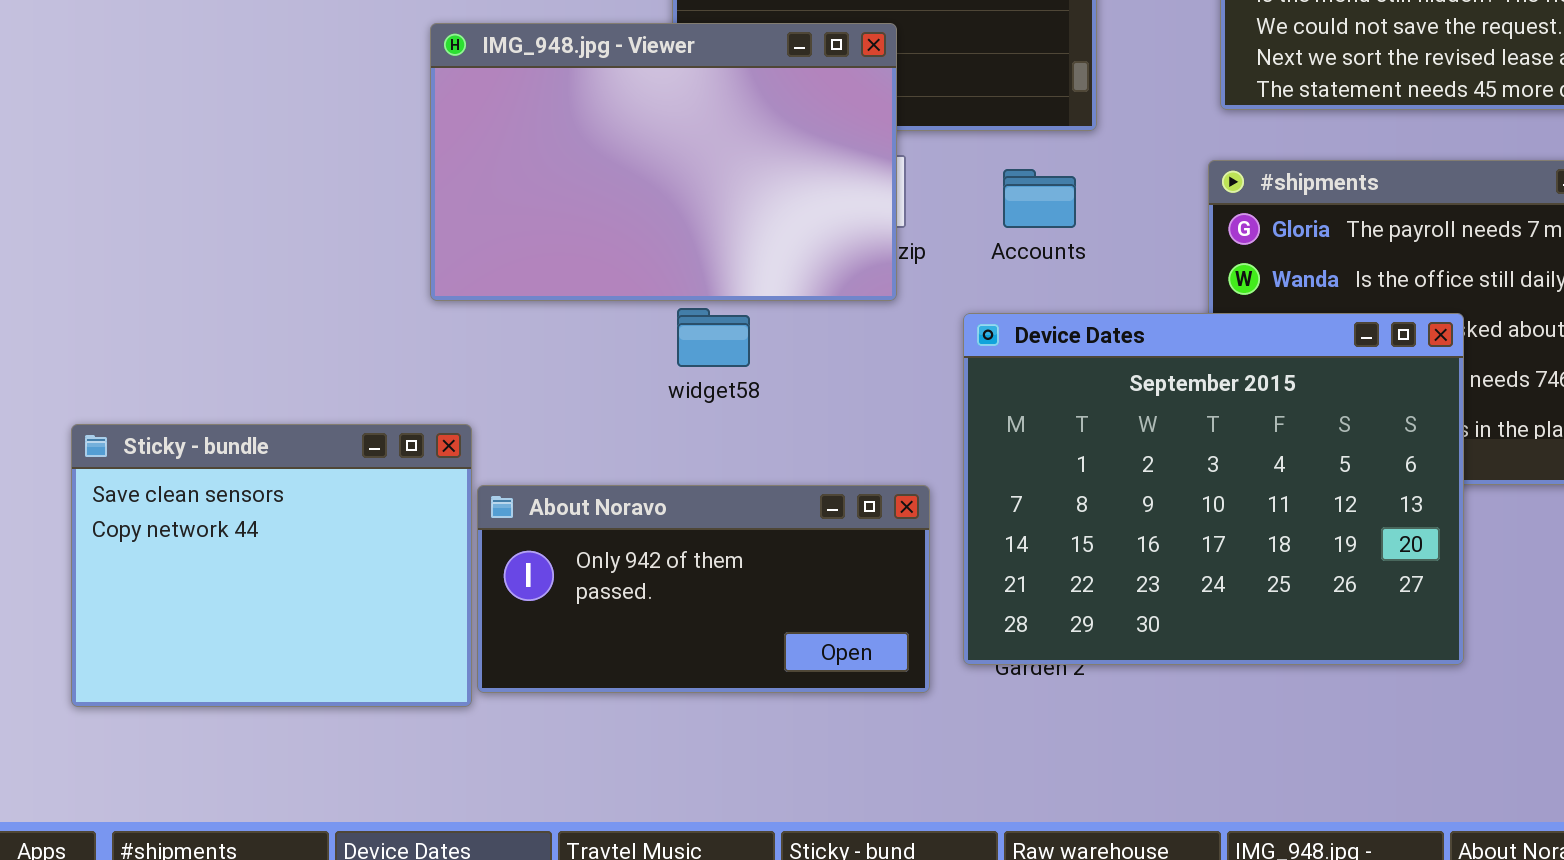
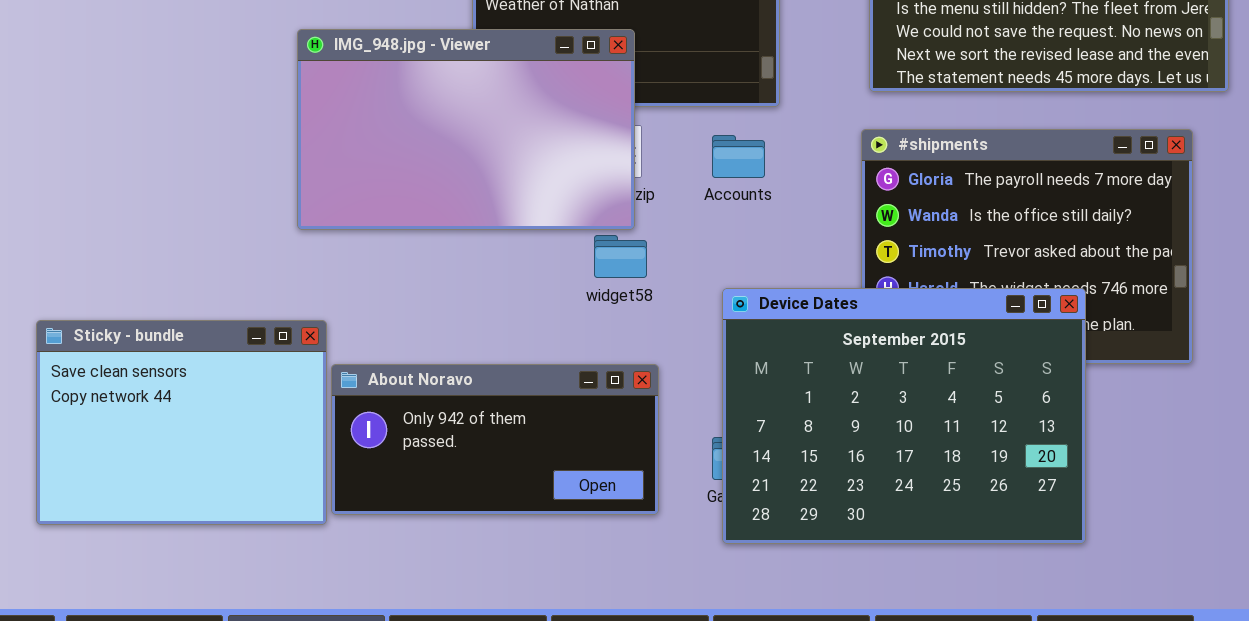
widget58: [677,308,750,367] -> [594,235,647,278], moved
Device Dates: [963,313,1464,665] -> [722,288,1086,544], moved

